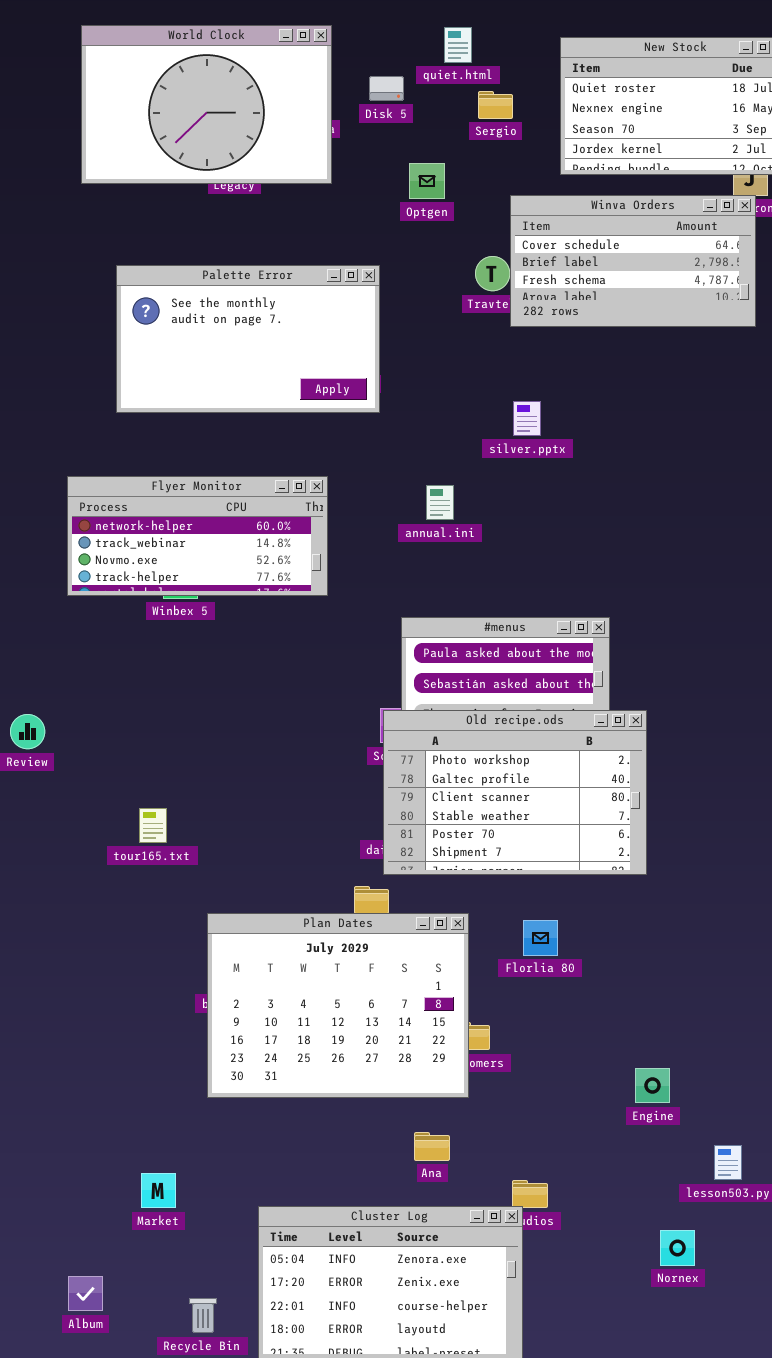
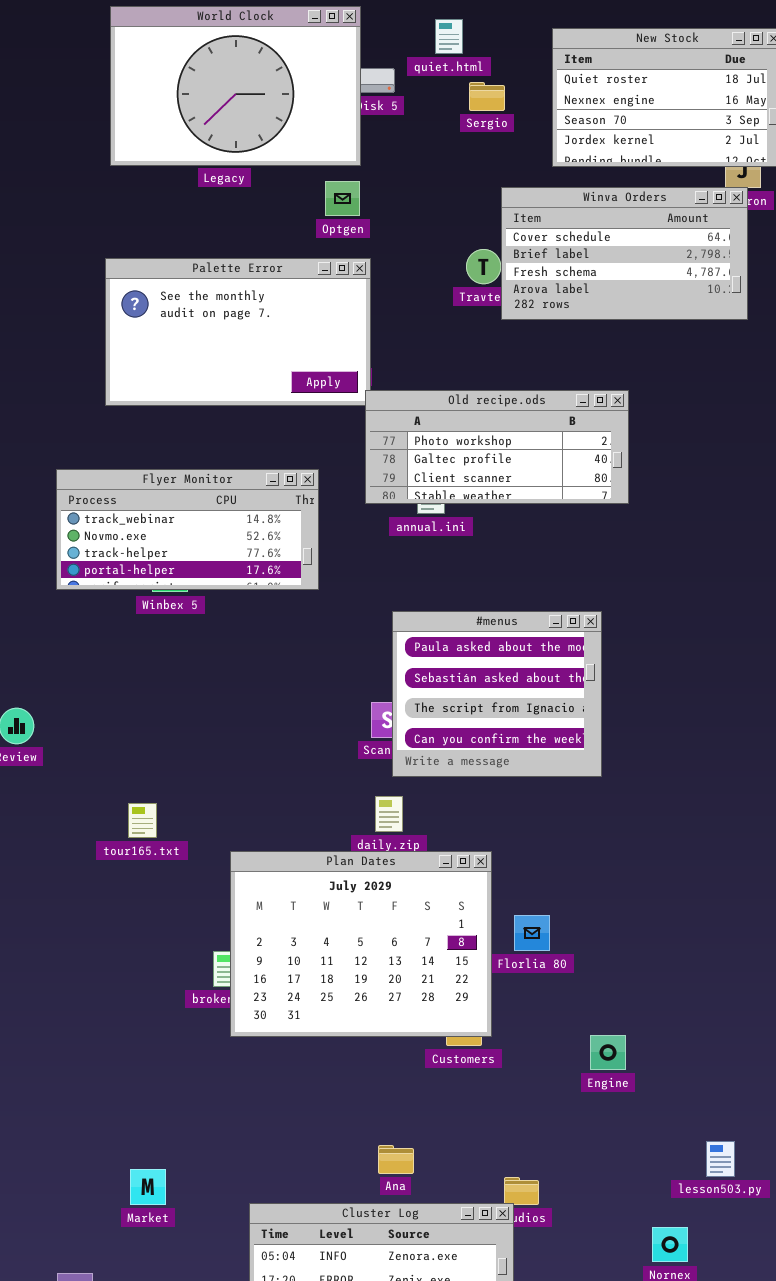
World Clock: [81,25,332,184] -> [110,6,361,166], moved
Optgen: [409,163,445,199] -> [325,181,360,216], moved
Flyer Monitor: [67,476,328,596] -> [56,469,319,590], scrolled down 1 row
Old recipe.ods: [383,710,647,875] -> [365,390,629,504], moved, resized
Plan Dates: [207,913,469,1098] -> [230,851,492,1037], moved
Engine: [635,1068,670,1103] -> [590,1035,626,1070], moved
Ana: [414,1132,450,1161] -> [378,1145,414,1174], moved

